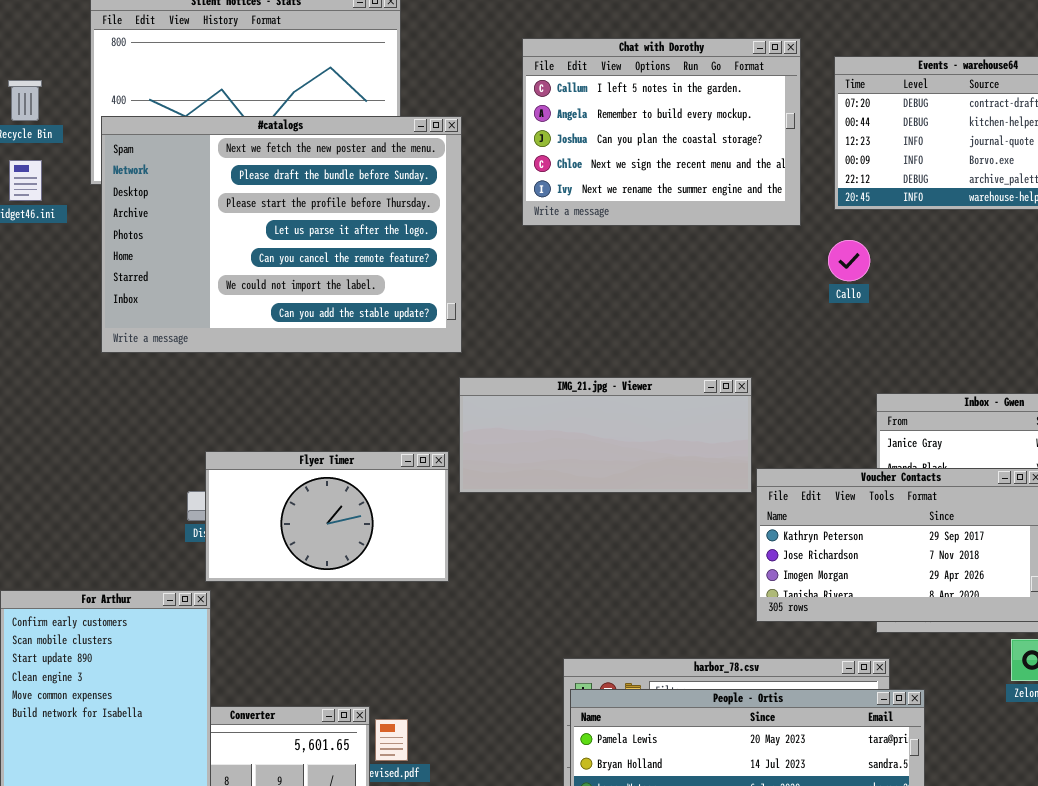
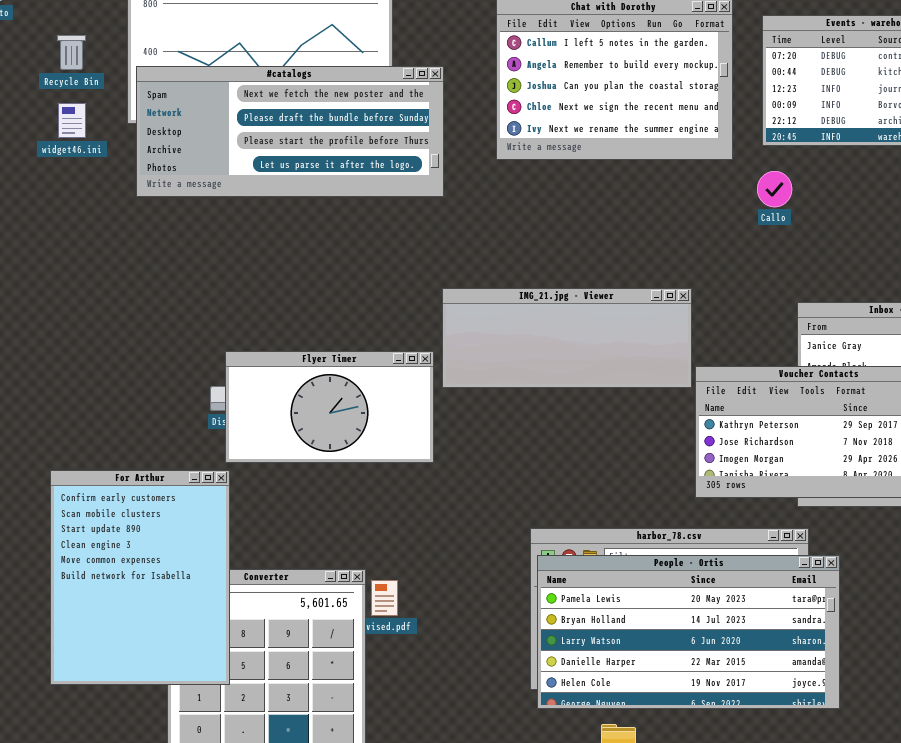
#catalogs: [101,116,462,353] -> [136,66,444,197], resized

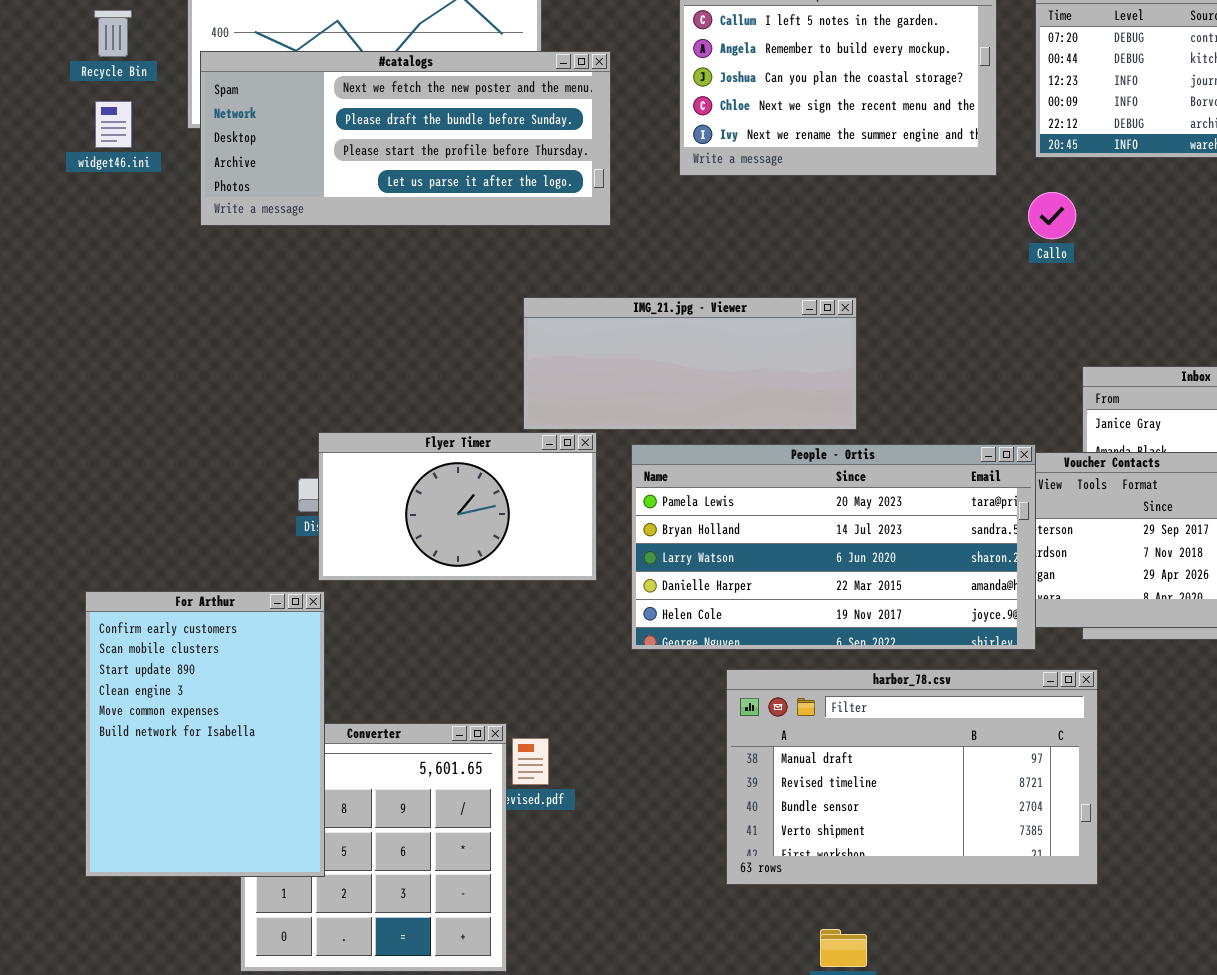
IMG_21.jpg - Viewer: [442,288,692,388] -> [523,297,857,430], moved
People - Ortis: [537,555,840,709] -> [631,444,1036,650], moved

